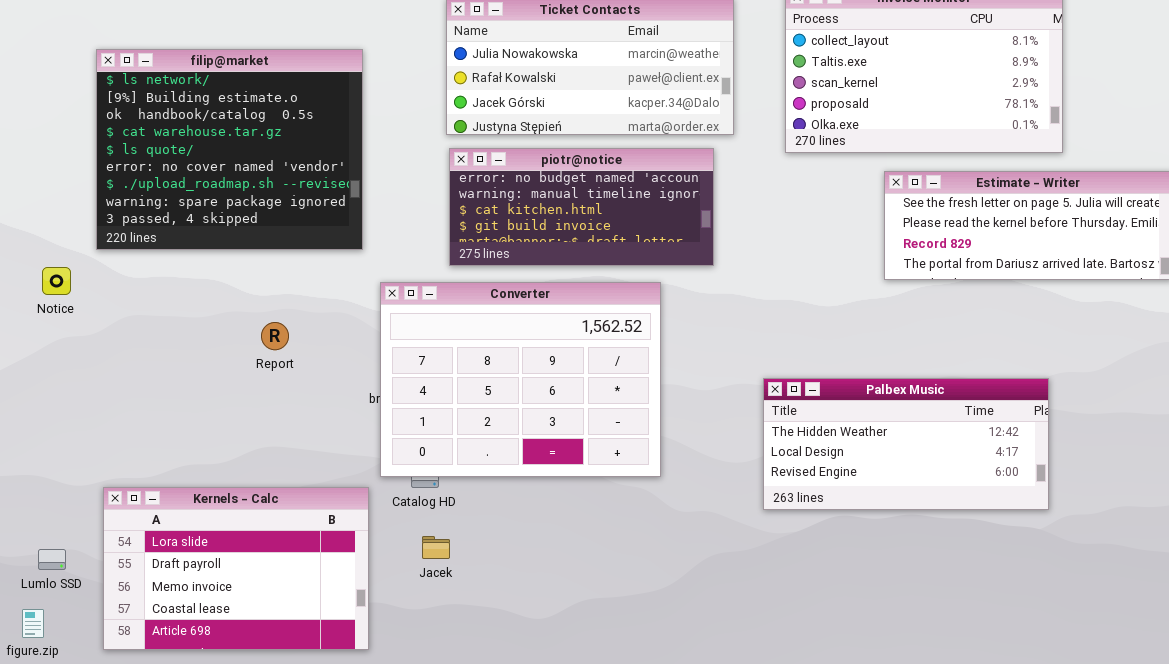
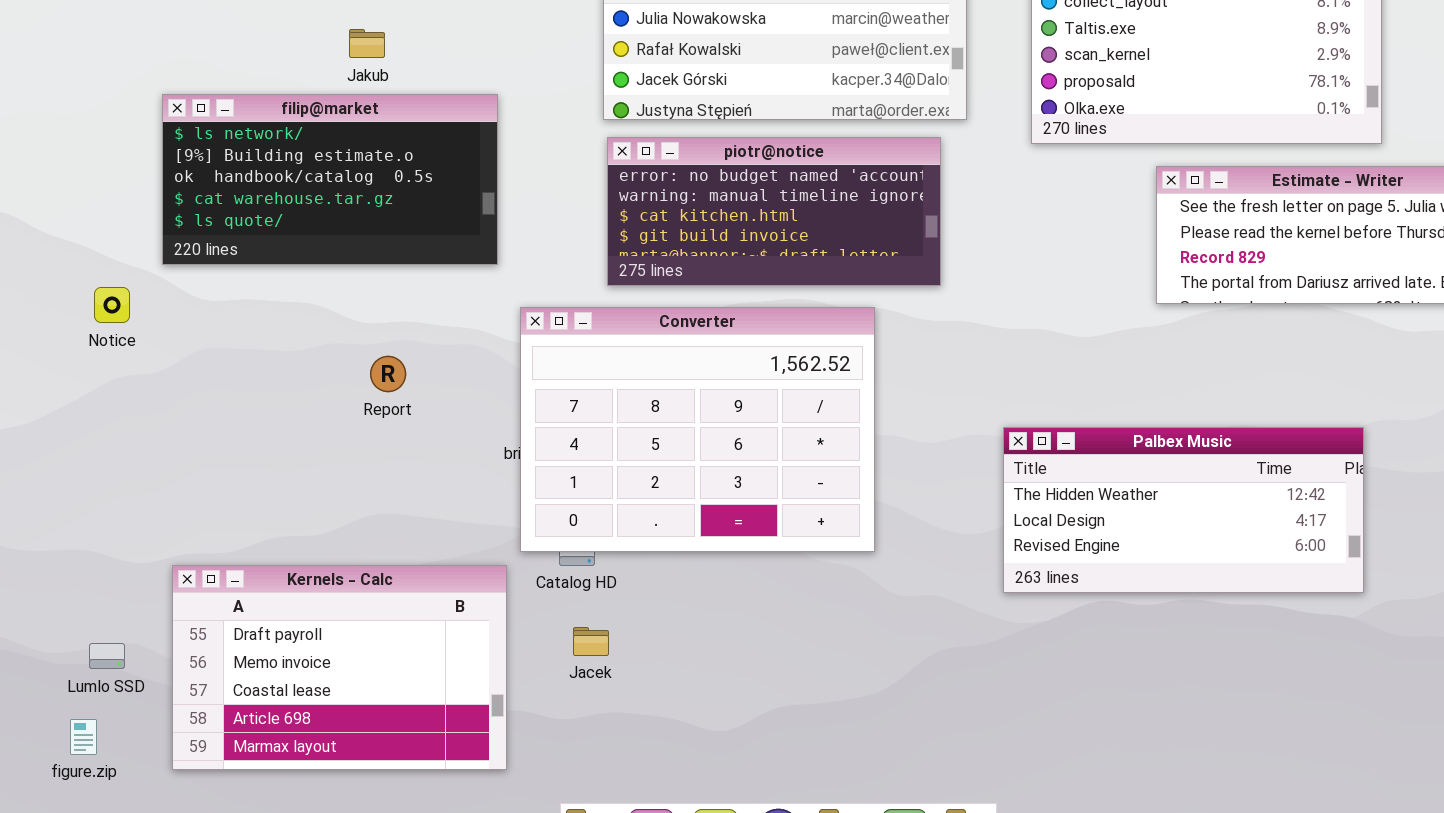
filip@market: [96,49,363,250] -> [162,94,498,265], resized
Kernels - Calc: [103,487,369,650] -> [172,565,507,770], scrolled down 1 row

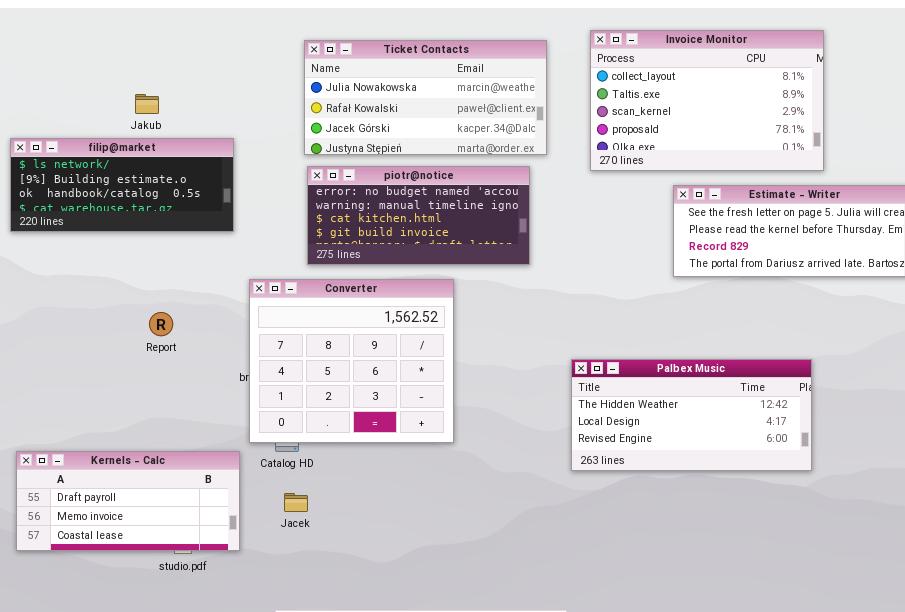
filip@market: [162,94,498,265] -> [10,138,234,232], resized
Converter: [520,307,875,552] -> [249,279,454,443], resized
Kernels - Calc: [172,565,507,770] -> [16,451,240,551], resized

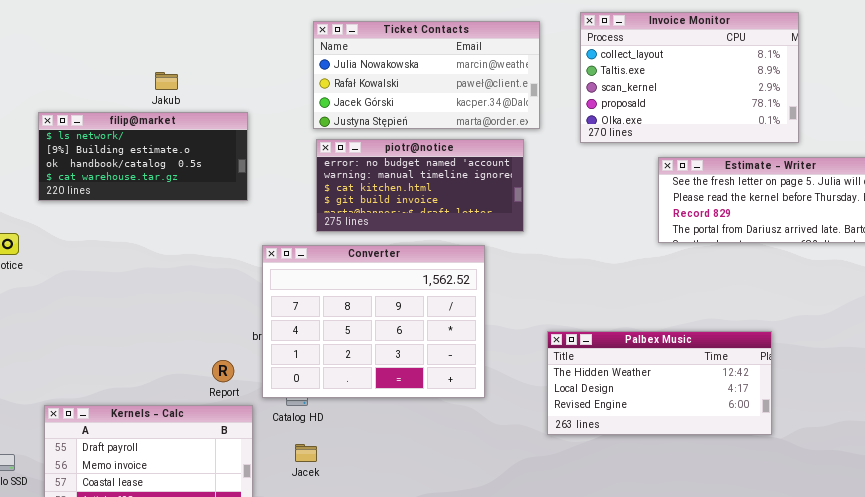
Converter: [249,279,454,443] -> [262,245,485,398], resized
Report: [149,312,173,336] -> [212,360,234,382], moved
Palbex Music: [571,359,812,471] -> [547,331,772,435], moved

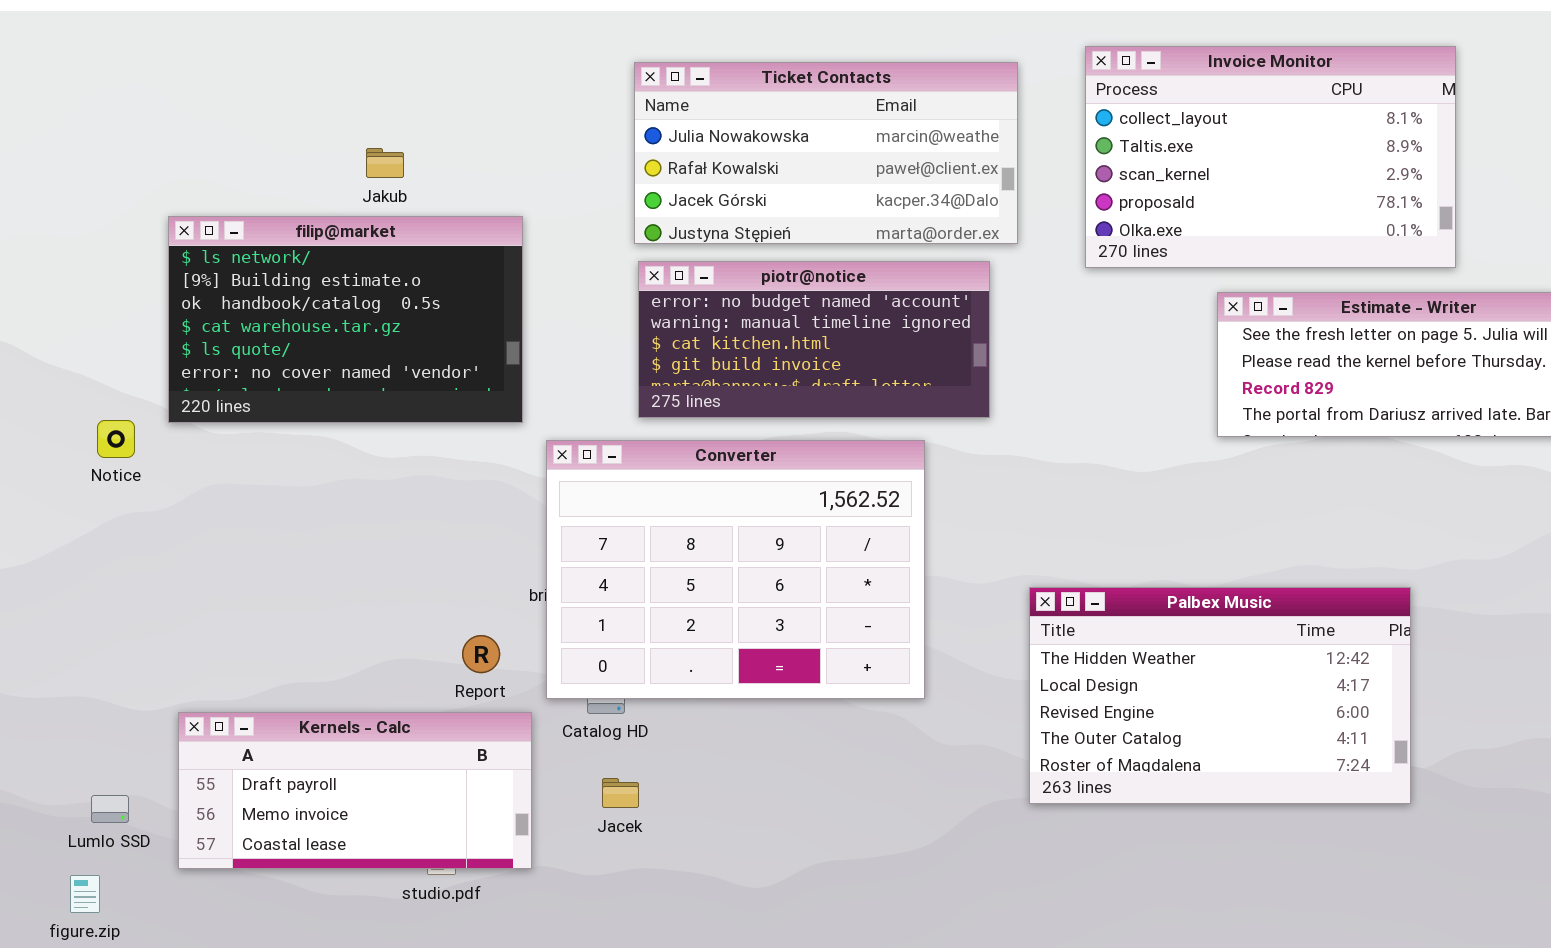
filip@market: [38,112,248,201] -> [168,216,523,423], resized
Palbex Music: [547,331,772,435] -> [1029,587,1411,804], resized

